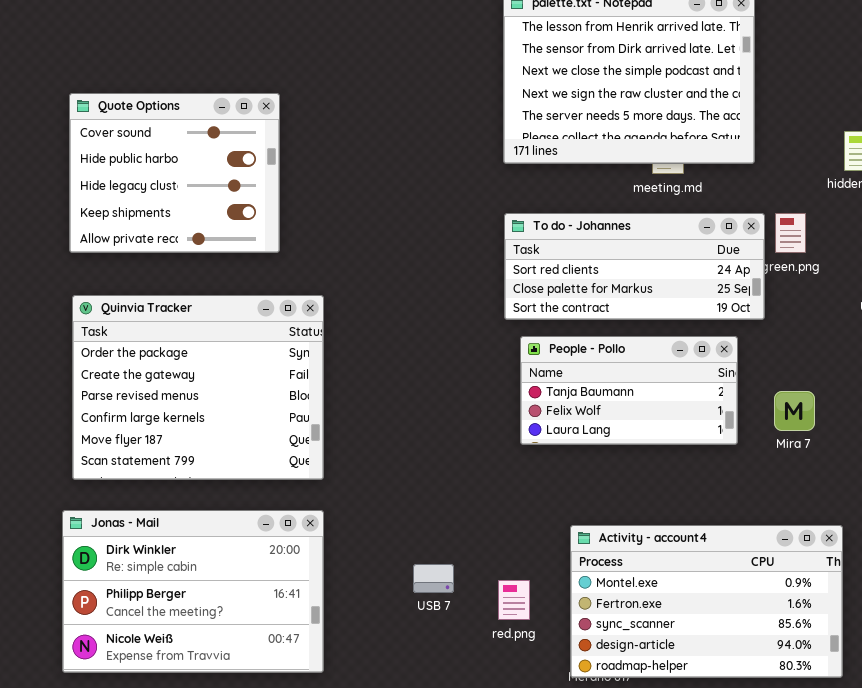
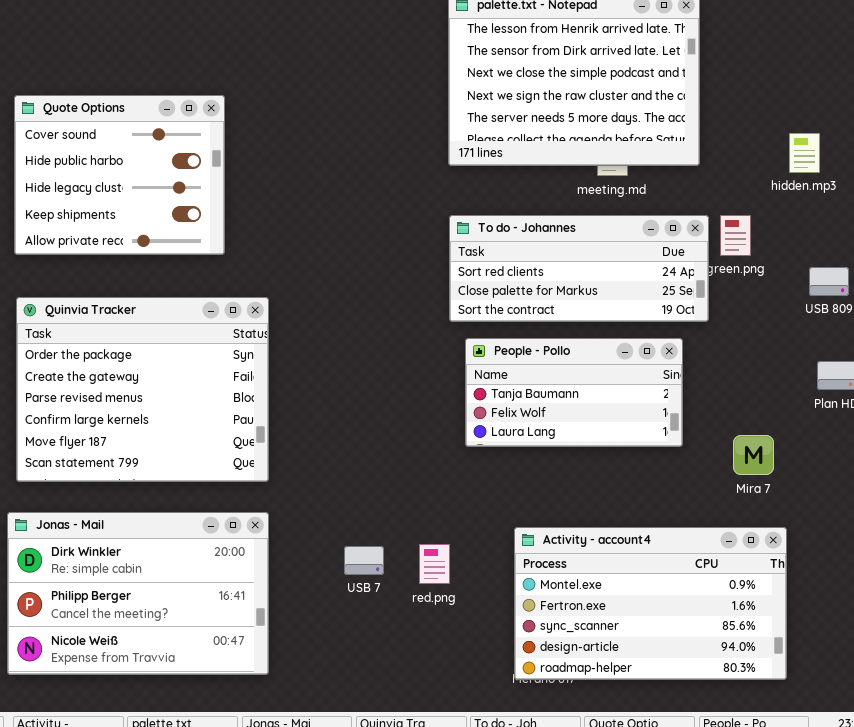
Mira 7: [774,391,815,431] -> [733,435,774,475], moved
USB 7: [413,564,454,593] -> [344,546,384,575], moved
red.png: [498,580,530,620] -> [419,544,450,584], moved

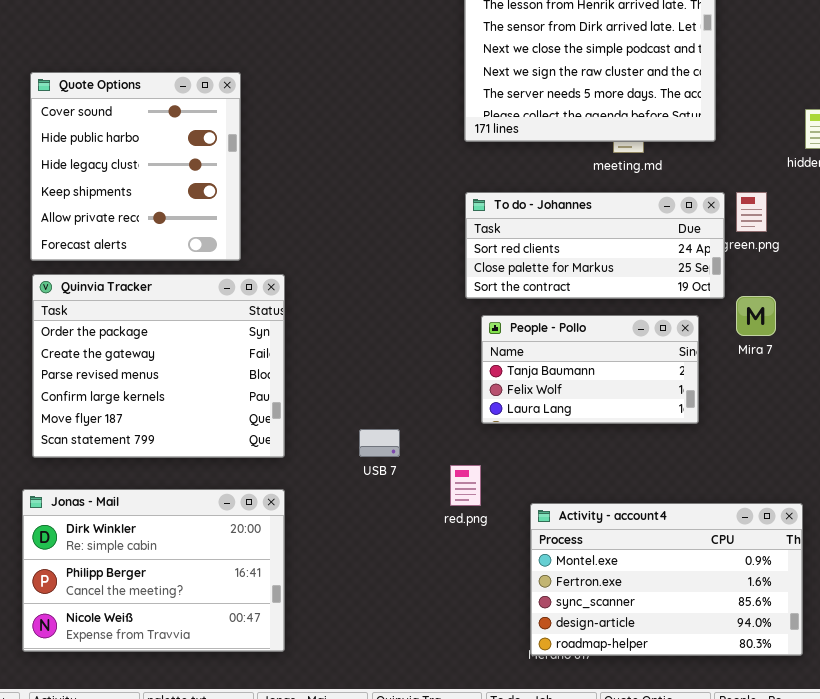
Quote Options: [14,95,225,255] -> [30,72,241,261], resized
Mira 7: [733,435,774,475] -> [736,296,776,336], moved
red.png: [419,544,450,584] -> [450,465,481,506], moved
USB 7: [344,546,384,575] -> [359,429,400,457], moved

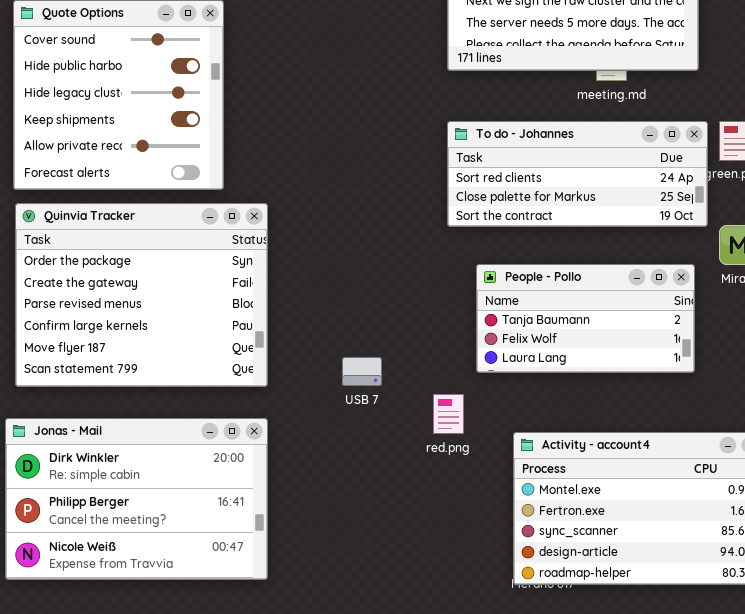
People - Pollo: [481,315,699,424] -> [476,264,695,373], moved

